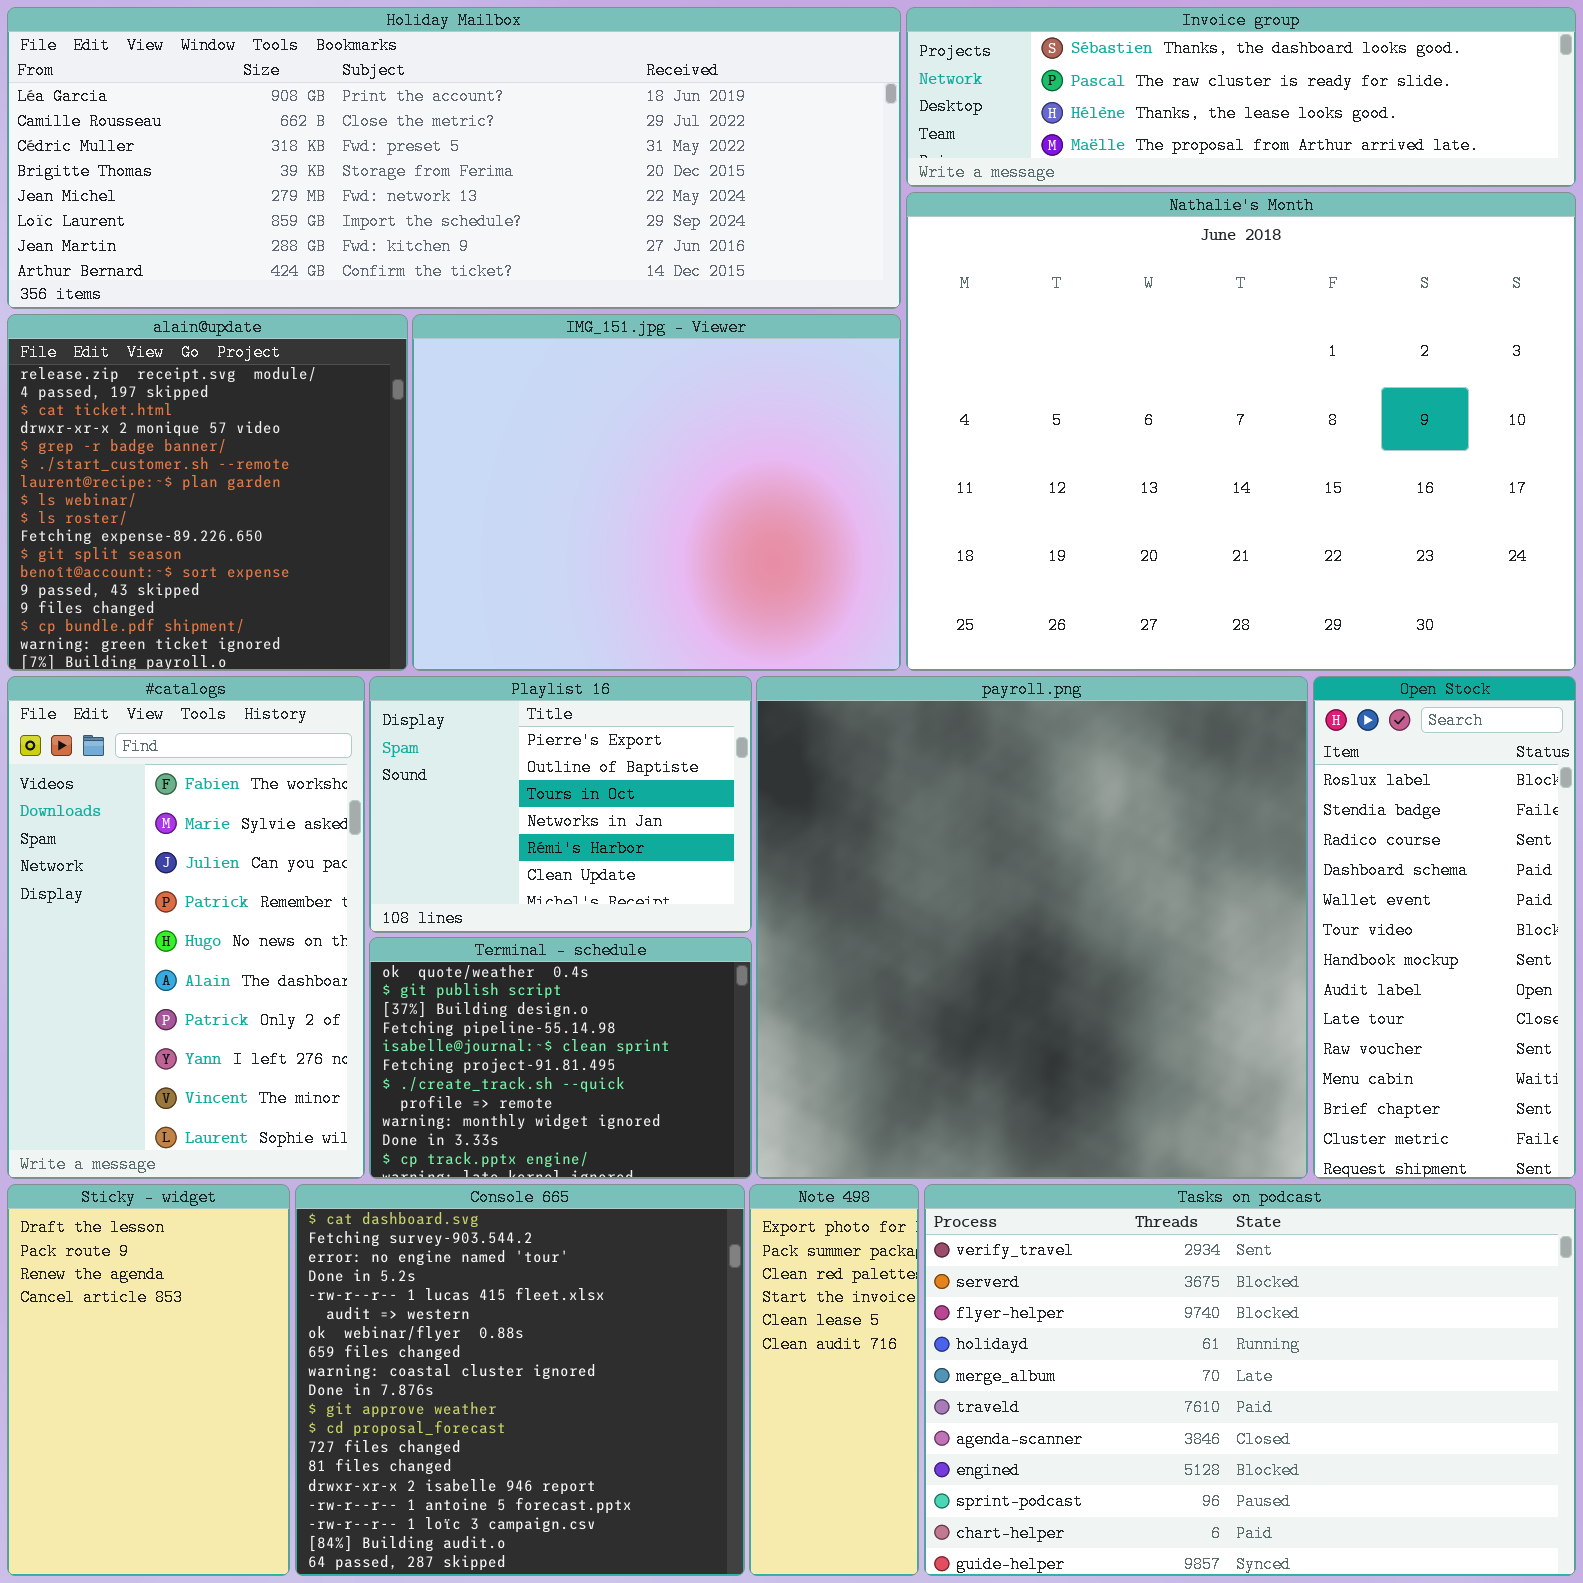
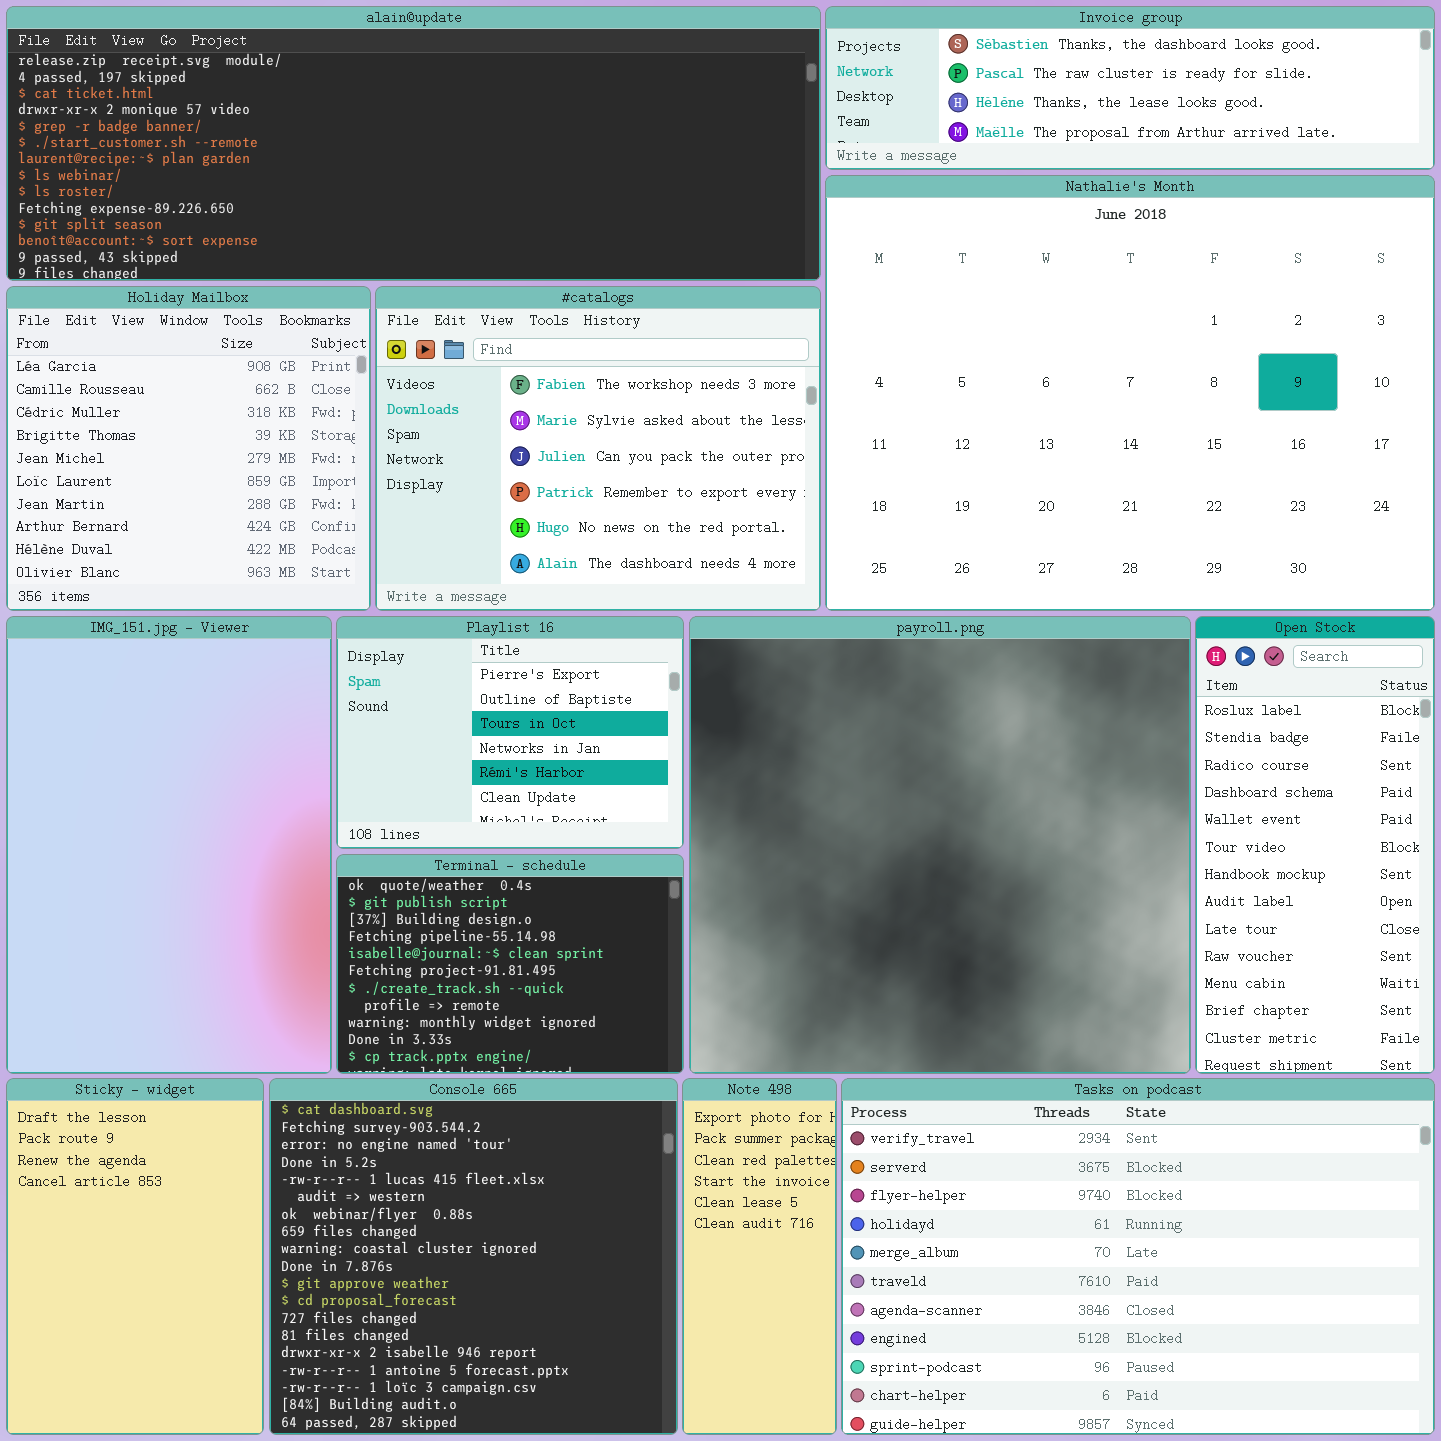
Holiday Mailbox: [7,7,901,309] -> [6,286,371,611], moved, resized
alain@update: [7,314,408,671] -> [6,6,821,281], moved, resized
IMG_151.jpg - Viewer: [412,314,901,671] -> [6,616,332,1074], moved, resized
#catalogs: [7,676,365,1179] -> [375,286,821,611], moved, resized

